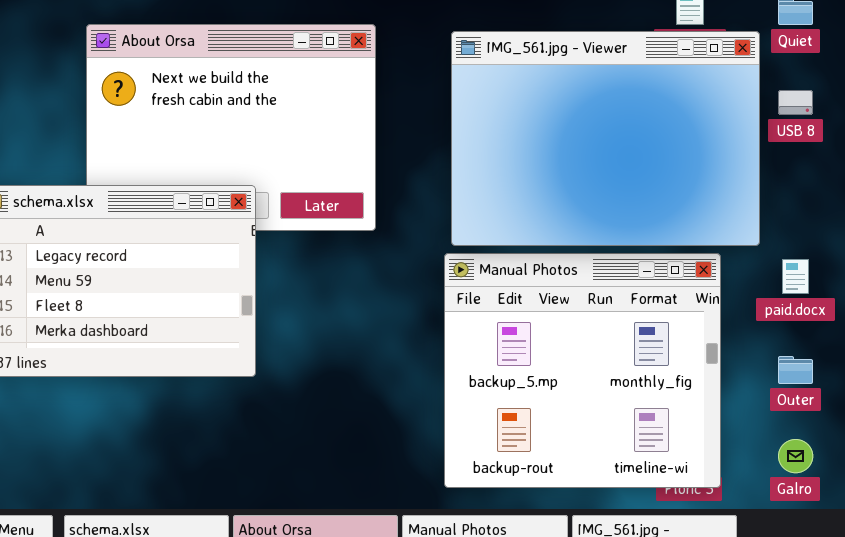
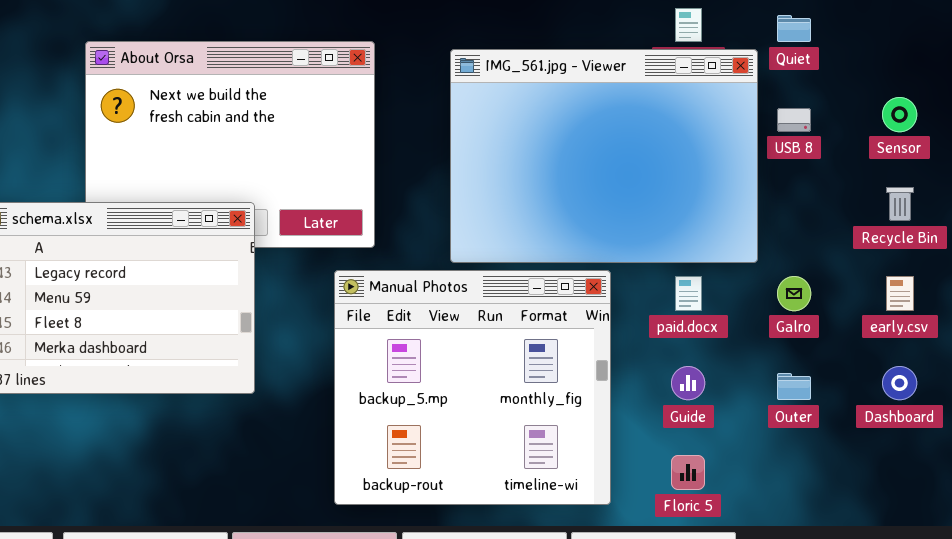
Manual Photos: [444,253,721,488] -> [334,270,611,505], moved
paid.docx: [782,259,809,294] -> [675,276,702,311], moved
Galro: [778,439,813,473] -> [777,276,811,311], moved

